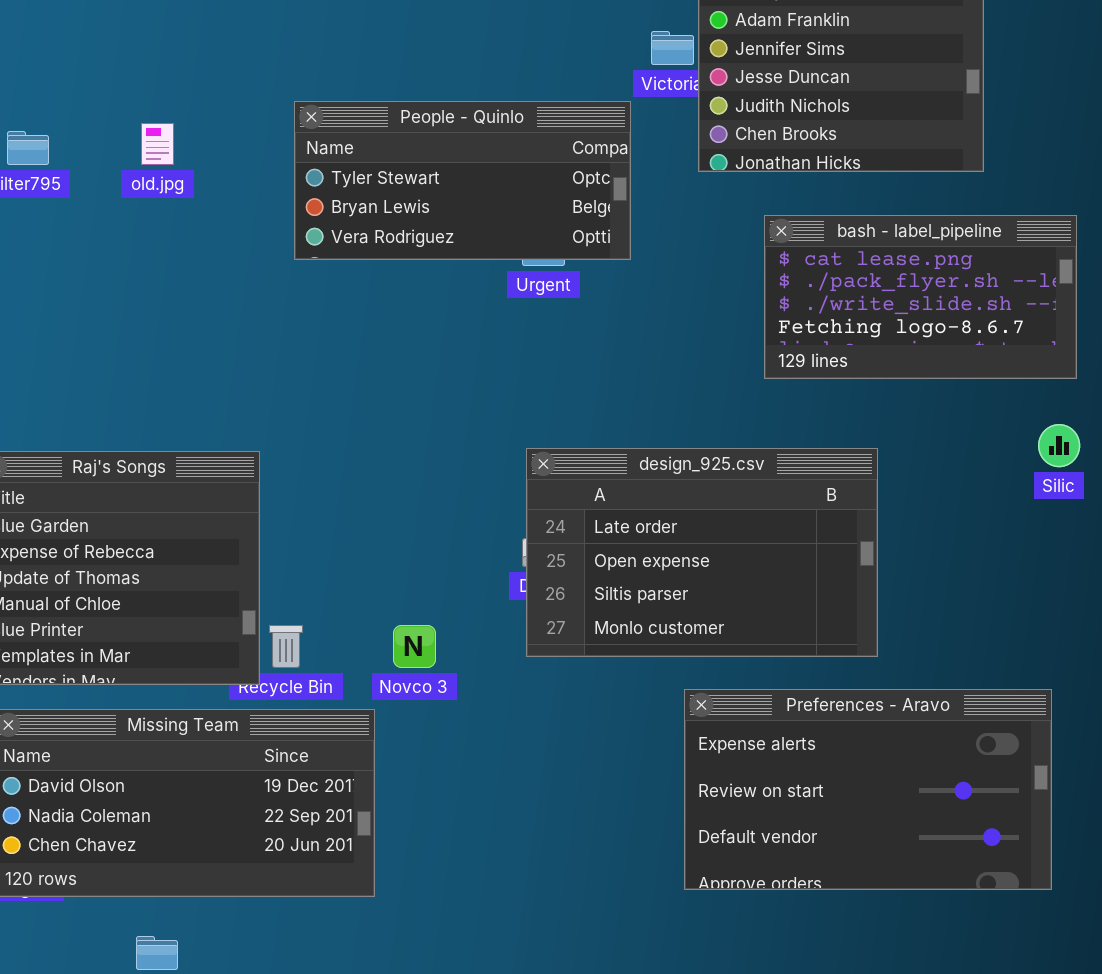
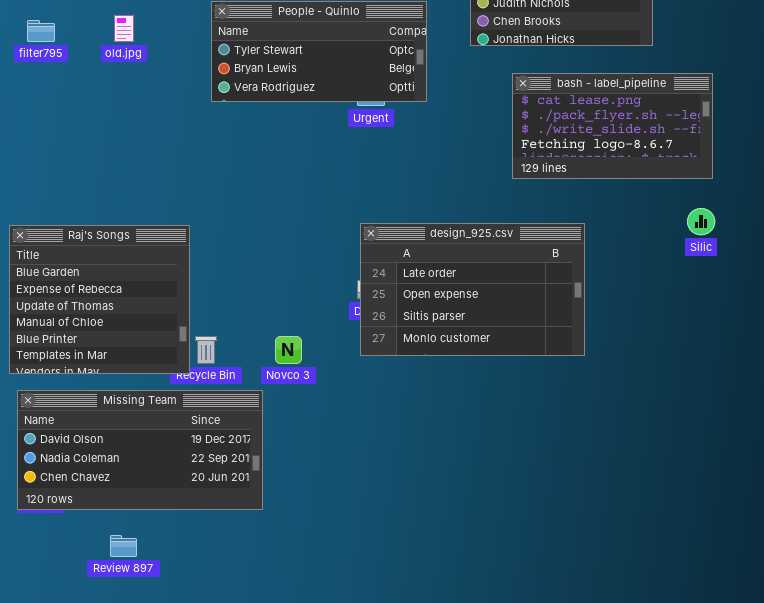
Preferences - Aravo: [684,689,1052,890] -> none, closed

